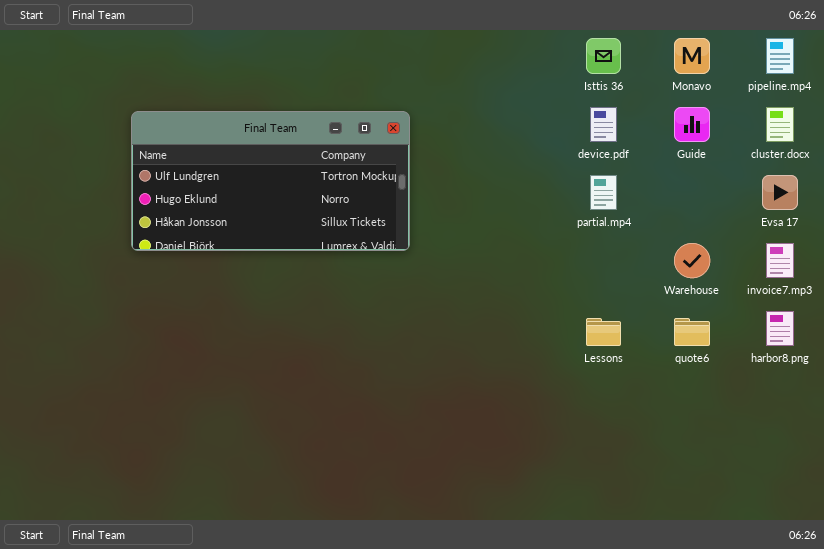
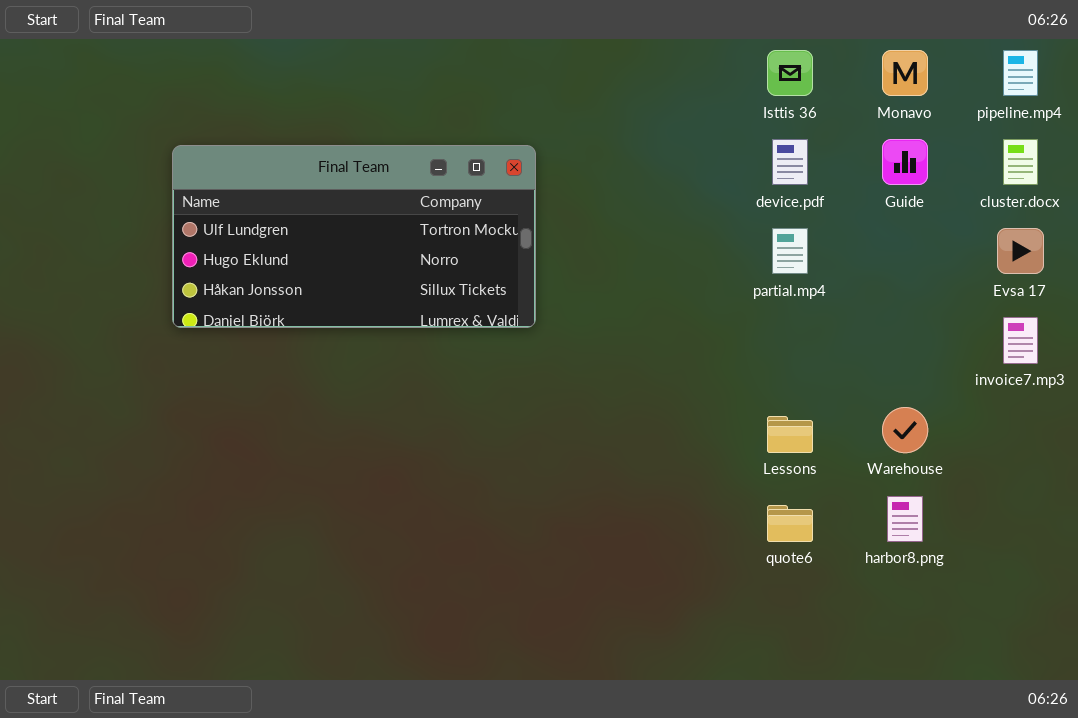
Warehouse: [674,243,710,278] -> [882,407,928,453], moved
harbor8.png: [766,311,794,346] -> [887,496,923,542], moved
quote6: [674,318,710,346] -> [767,505,813,542], moved

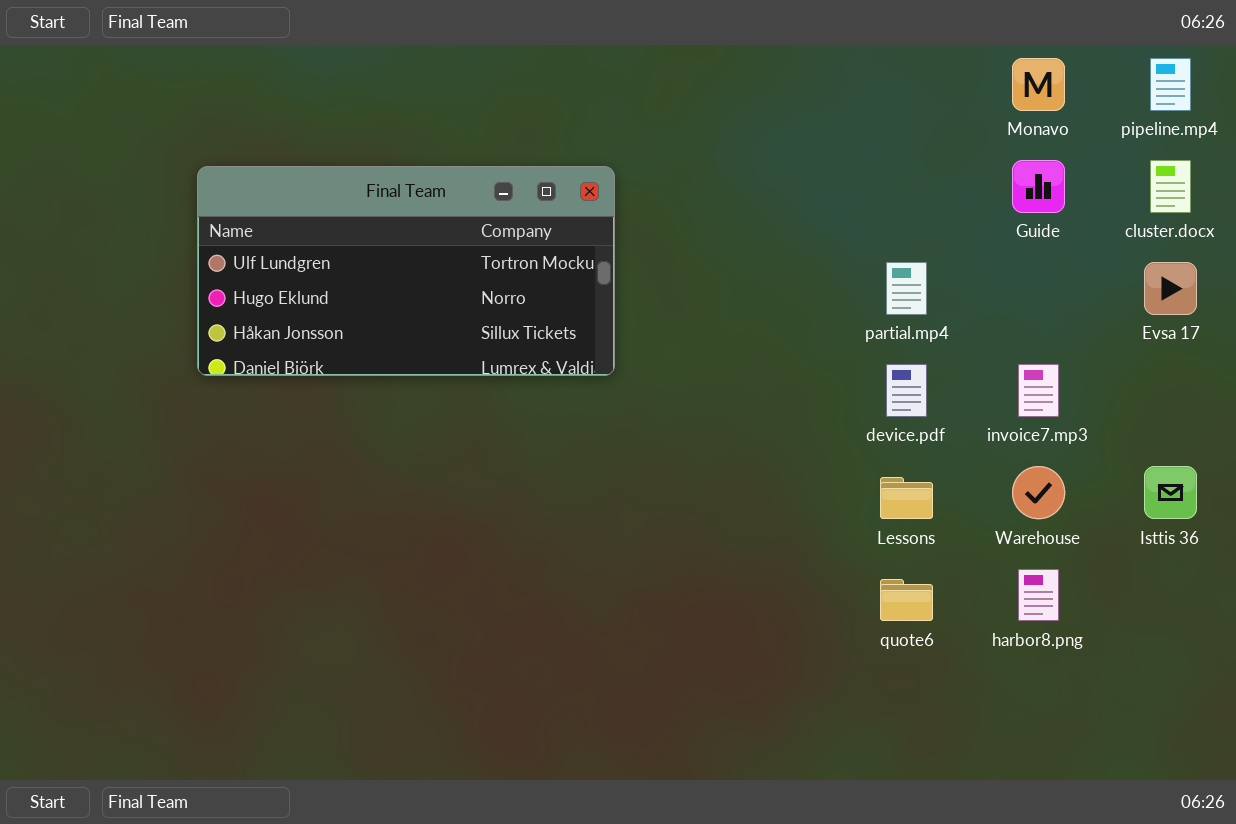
Isttis 36: [767,50,813,96] -> [1144,466,1197,519], moved
device.pdf: [772,139,808,185] -> [886,364,927,417], moved
invoice7.mp3: [1003,317,1038,364] -> [1018,364,1059,417], moved

